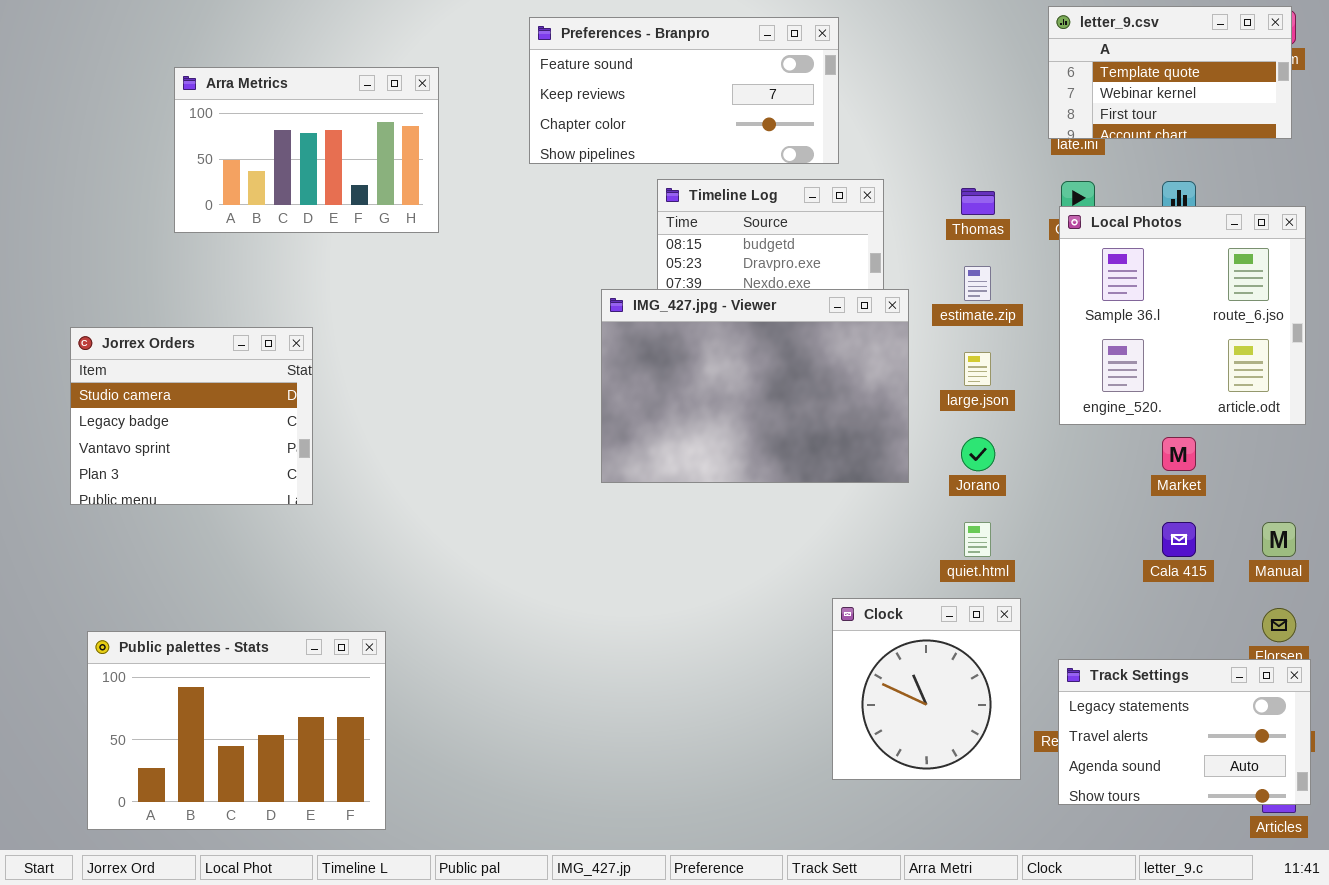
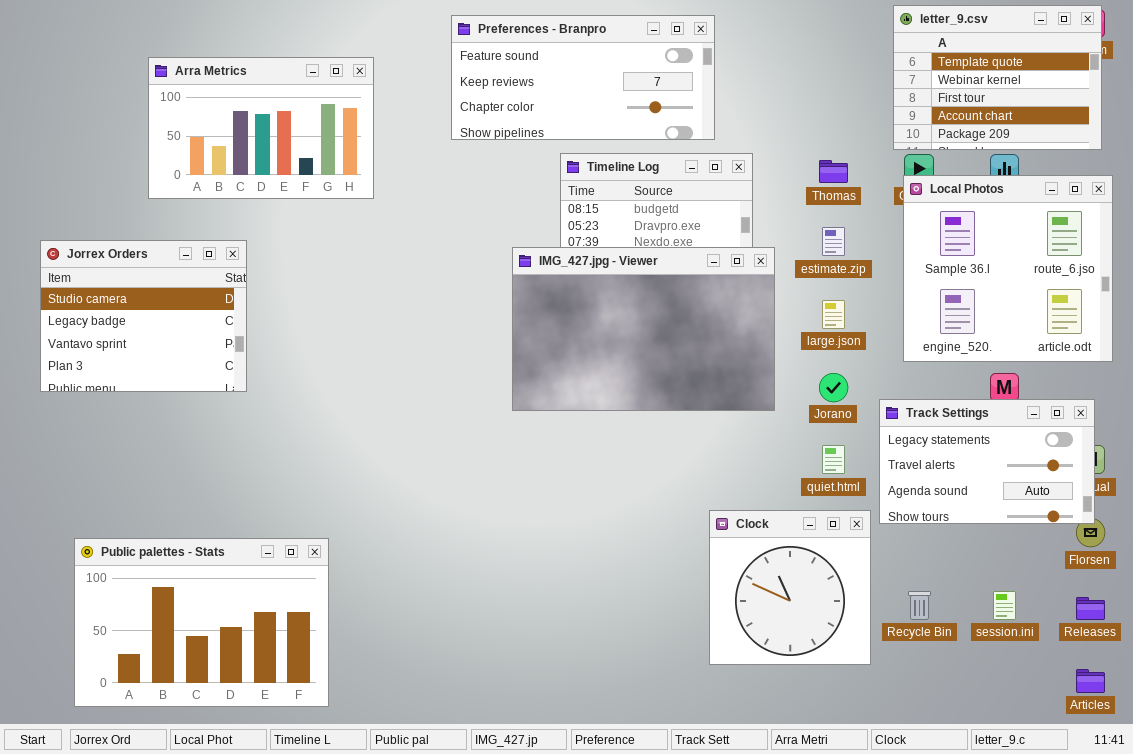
letter_9.csv: [1048,6,1292,139] -> [893,5,1102,150], resized
Jorrex Orders: [70,327,313,505] -> [40,240,247,392], moved
Track Settings: [1058,659,1311,805] -> [879,399,1095,524], moved

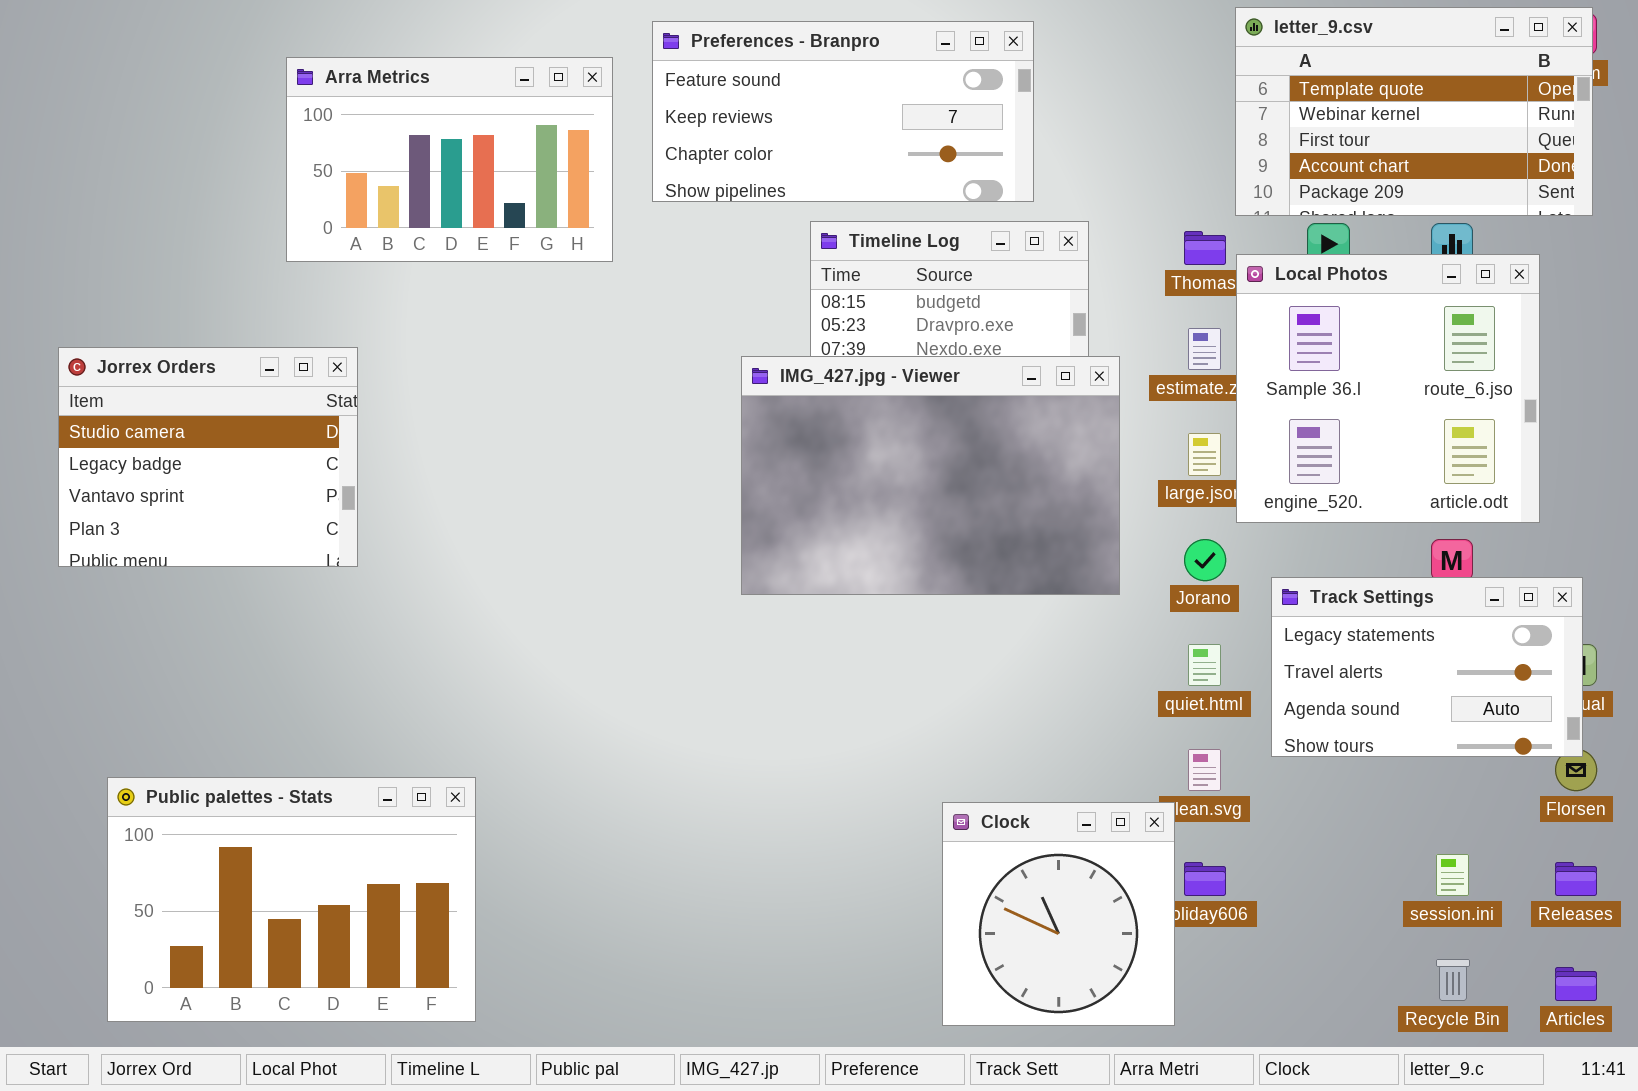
letter_9.csv: [893,5,1102,150] -> [1235,7,1593,216], resized
Arra Metrics: [148,57,374,199] -> [286,57,613,262], moved
Local Photos: [903,175,1113,362] -> [1236,254,1540,523], moved
Clock: [709,510,871,665] -> [942,802,1175,1026], moved
Recycle Bin: [908,591,931,620] -> [1436,959,1470,1001], moved

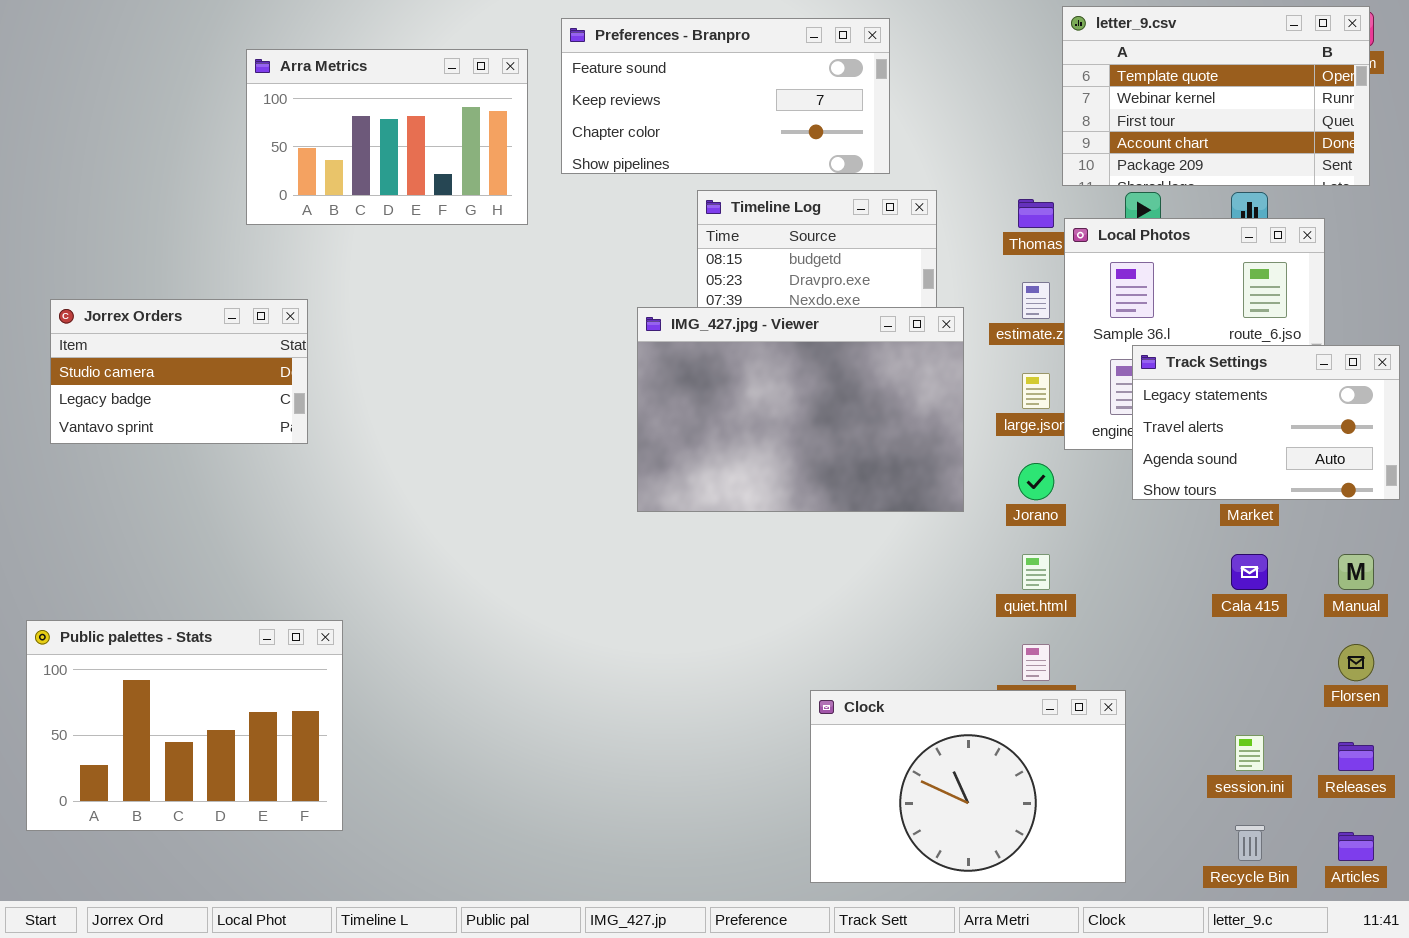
Jorrex Orders: [58,347,358,567] -> [50,299,308,444], resized
Track Settings: [1271,577,1583,757] -> [1132,345,1400,500], moved
Public palettes - Stats: [107,777,476,1022] -> [26,620,343,831], moved
Clock: [942,802,1175,1026] -> [810,690,1126,883], resized

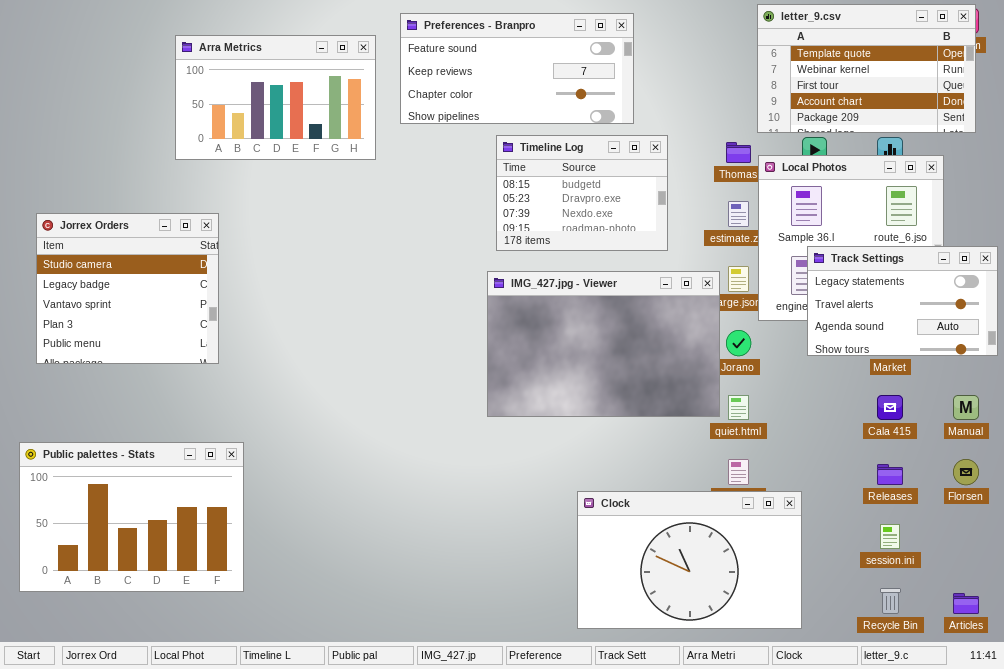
Jorrex Orders: [50,299,308,444] -> [36,213,219,364], resized
IMG_427.jpg - Viewer: [637,307,964,512] -> [487,271,720,417], moved
Releases: [1338,742,1374,771] -> [877,464,903,485], moved

